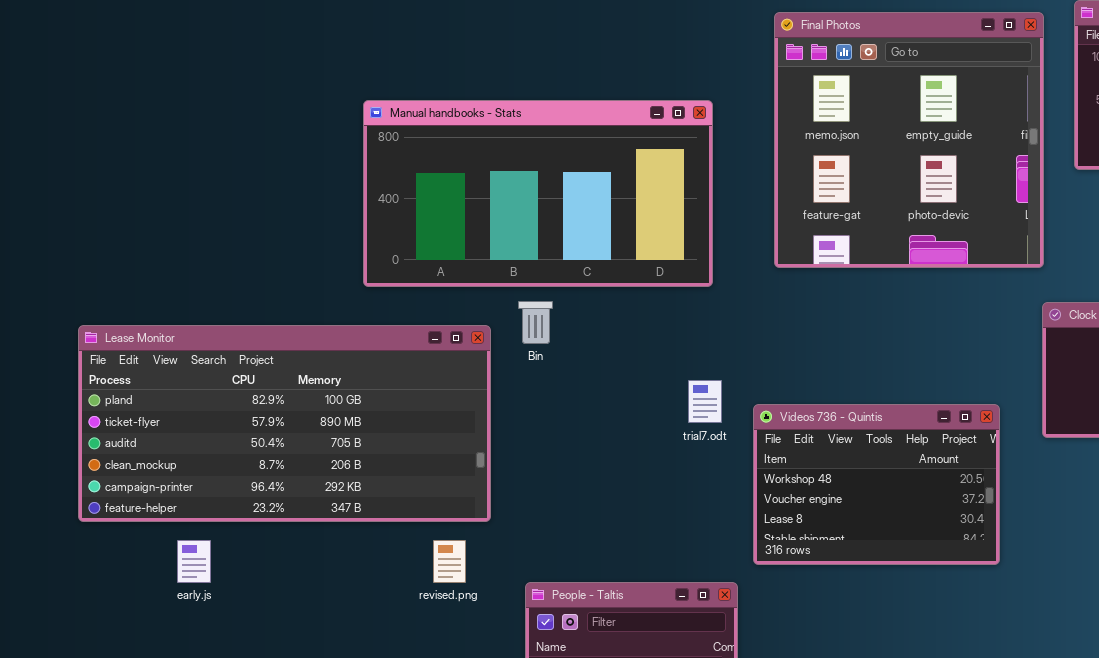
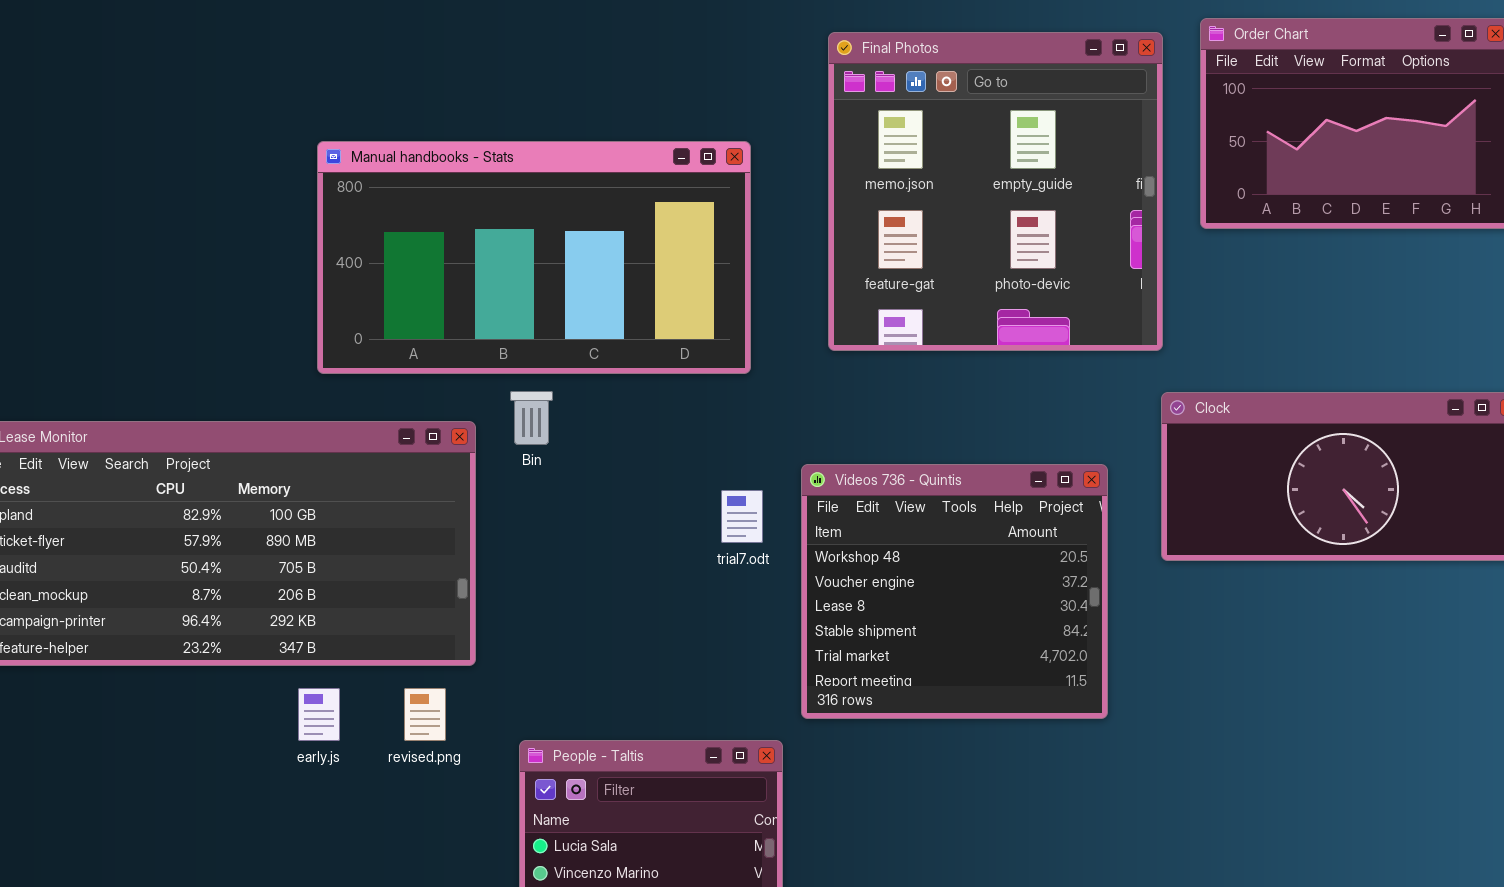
Videos 736 - Quintis: [753,404,1000,565] -> [801,464,1108,719], resized
early.js: [177,540,211,583] -> [298,688,340,741], moved

